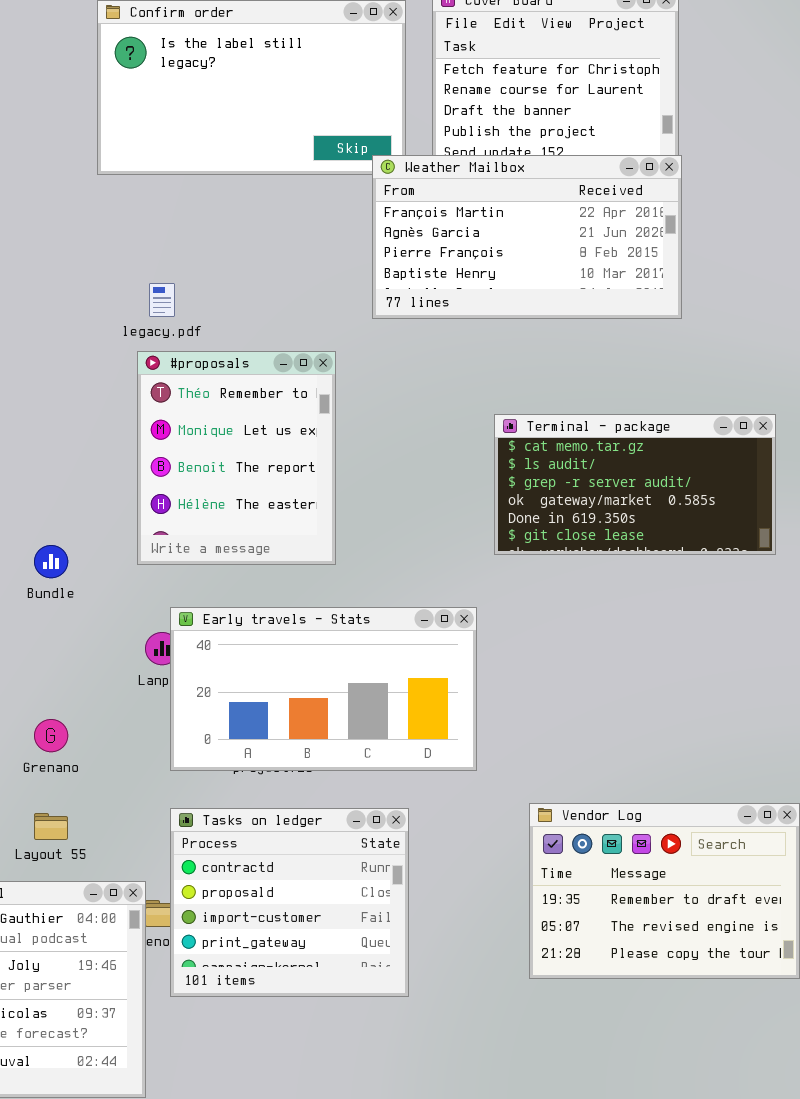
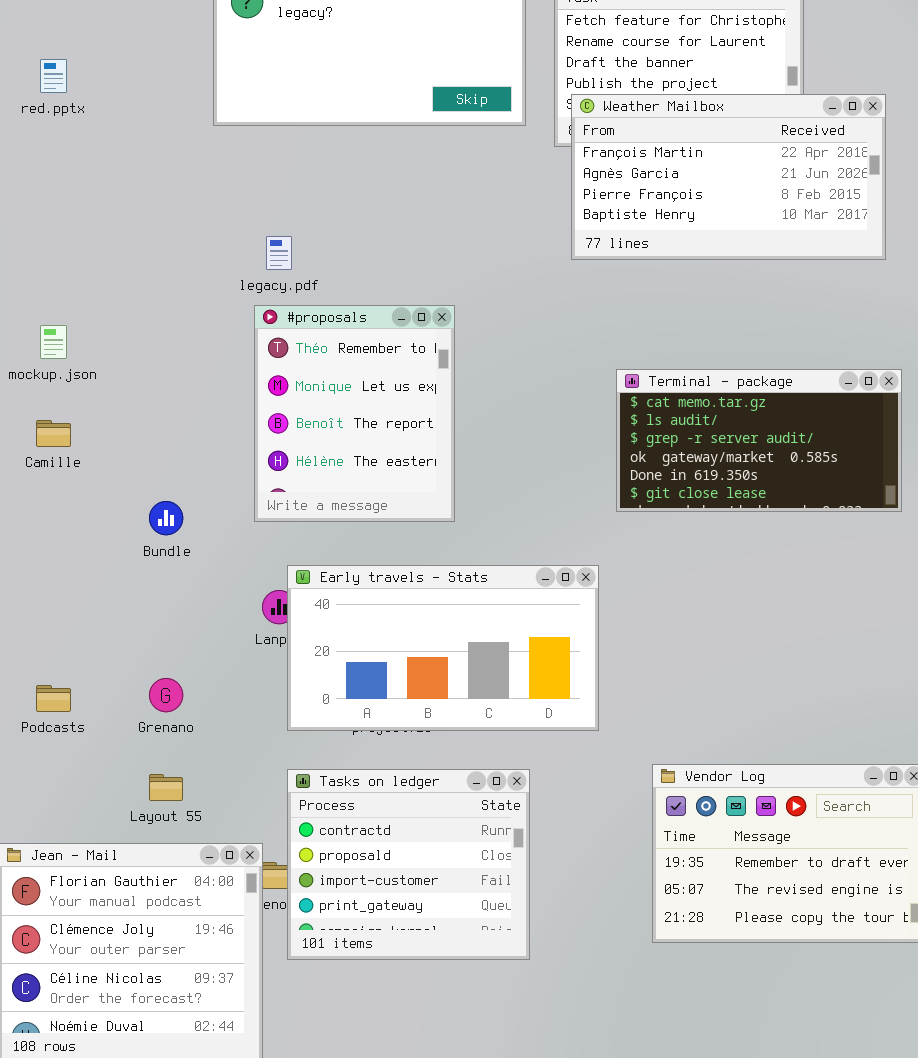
Weather Mailbox: [372,155,682,319] -> [571,94,886,260], moved

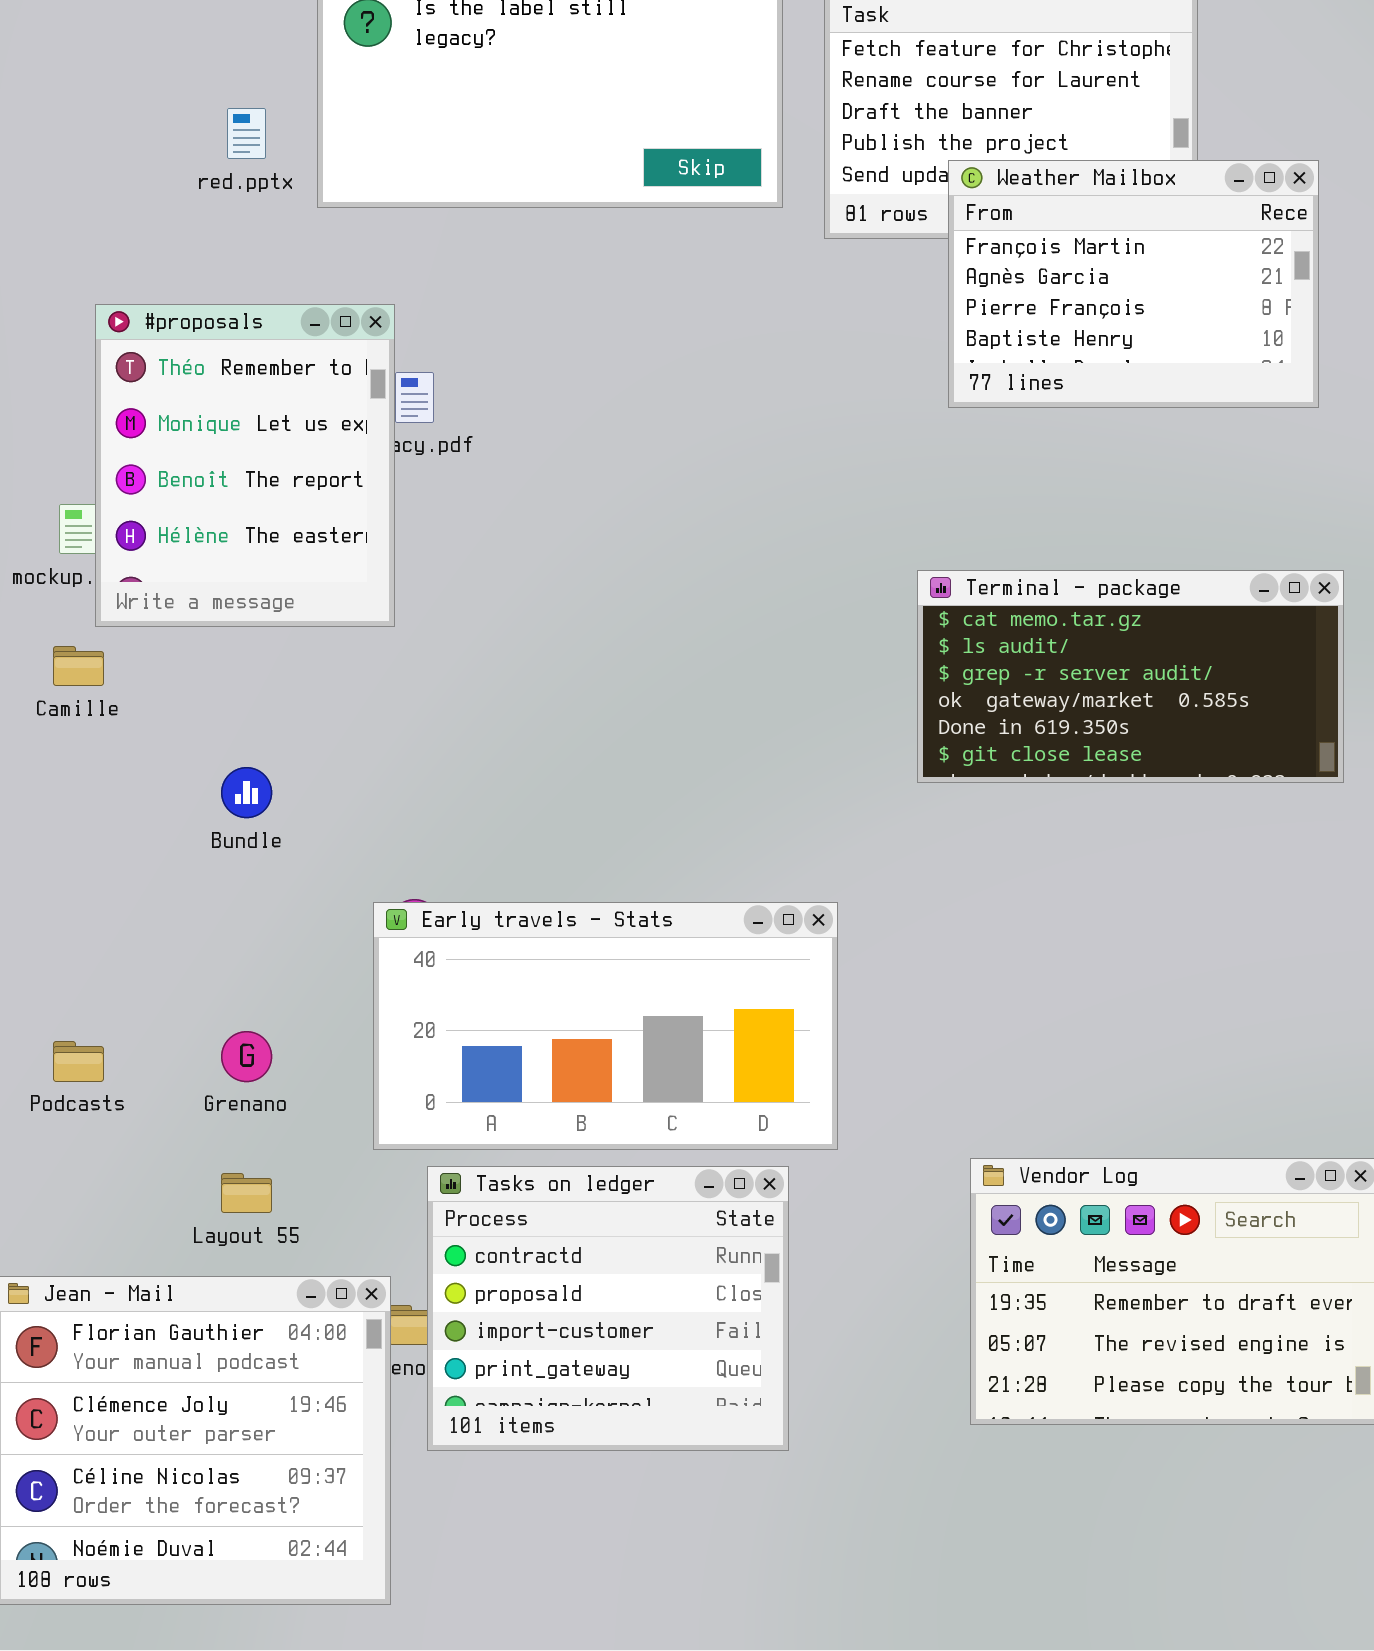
red.pptx: [40,59,67,93] -> [227,108,266,159], moved
Weather Mailbox: [571,94,886,260] -> [948,160,1319,408], resized
#proposals: [254,305,455,522] -> [95,304,395,627], moved
Early travels - Stats: [287,565,599,731] -> [373,902,838,1150], moved

